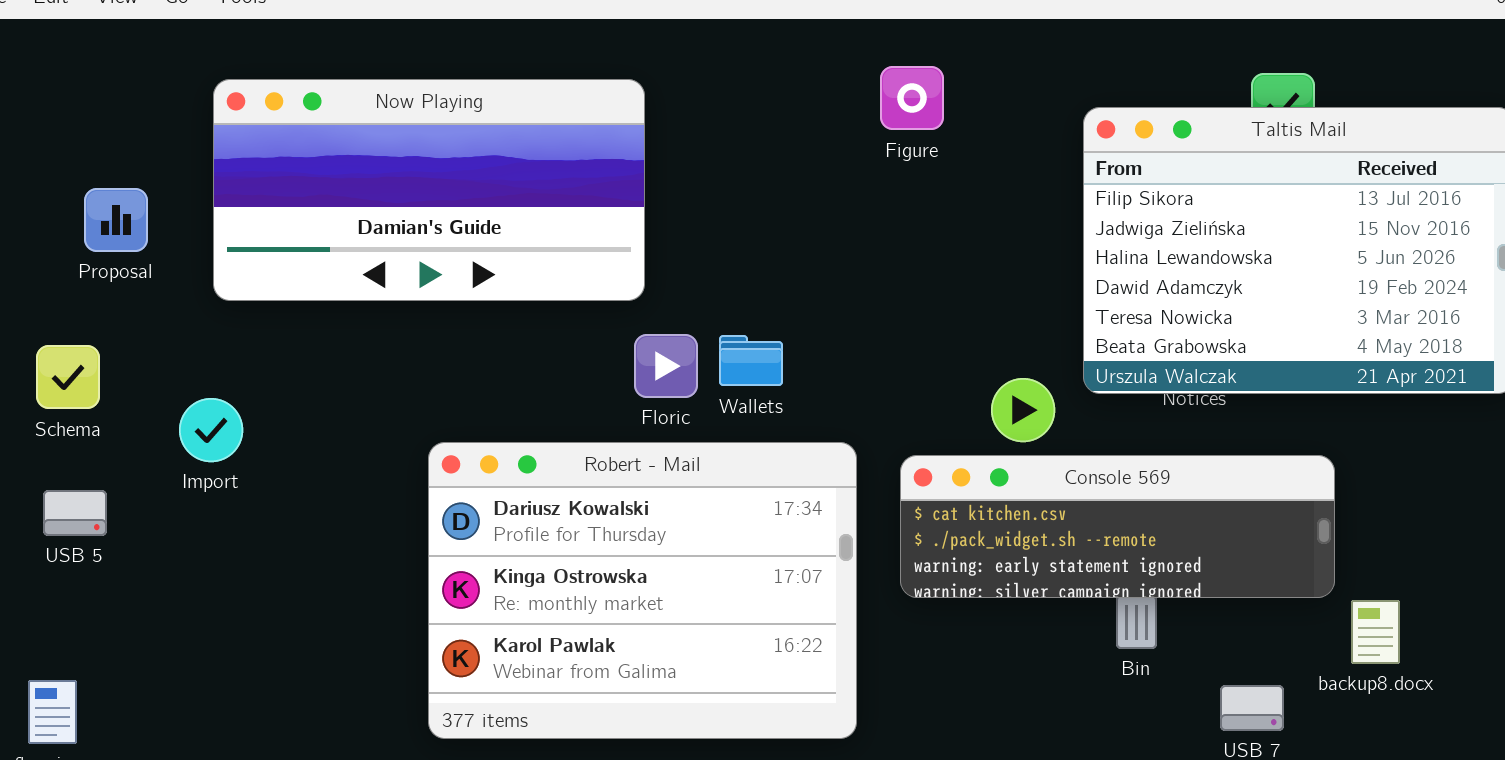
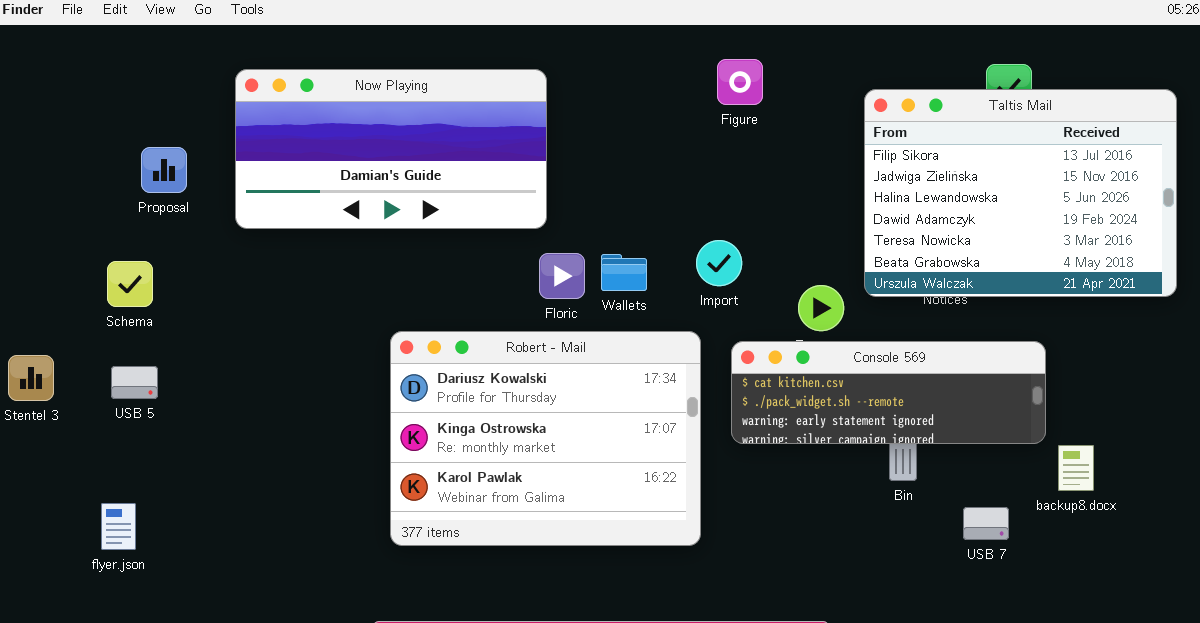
Import: [179,398,243,462] -> [696,240,742,286], moved

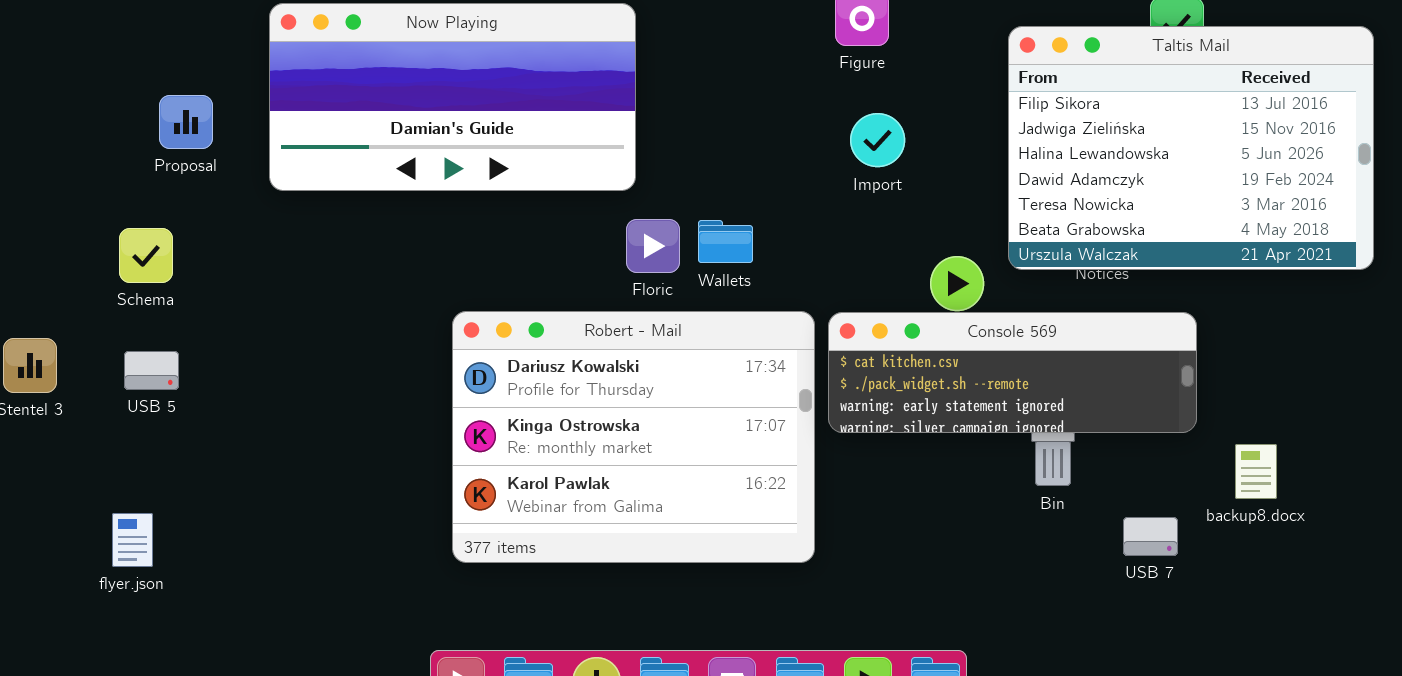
Import: [696,240,742,286] -> [850,113,905,167], moved
Console 569: [731,341,1046,444] -> [828,312,1197,433], moved

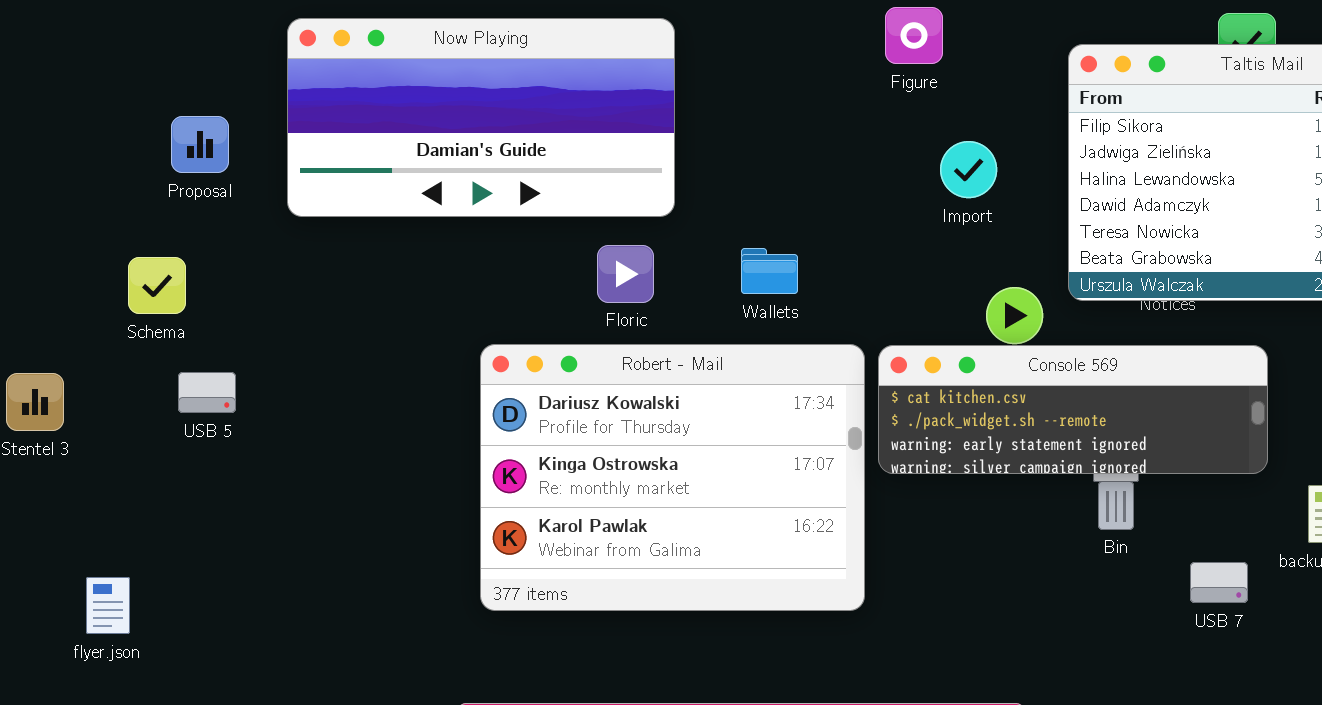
Import: [850,113,905,167] -> [940,141,997,198], moved
Floric: [626,219,680,273] -> [597,245,654,303], moved
USB 5: [124,351,179,390] -> [178,372,236,413], moved
flyer.json: [112,513,153,567] -> [86,577,130,634], moved

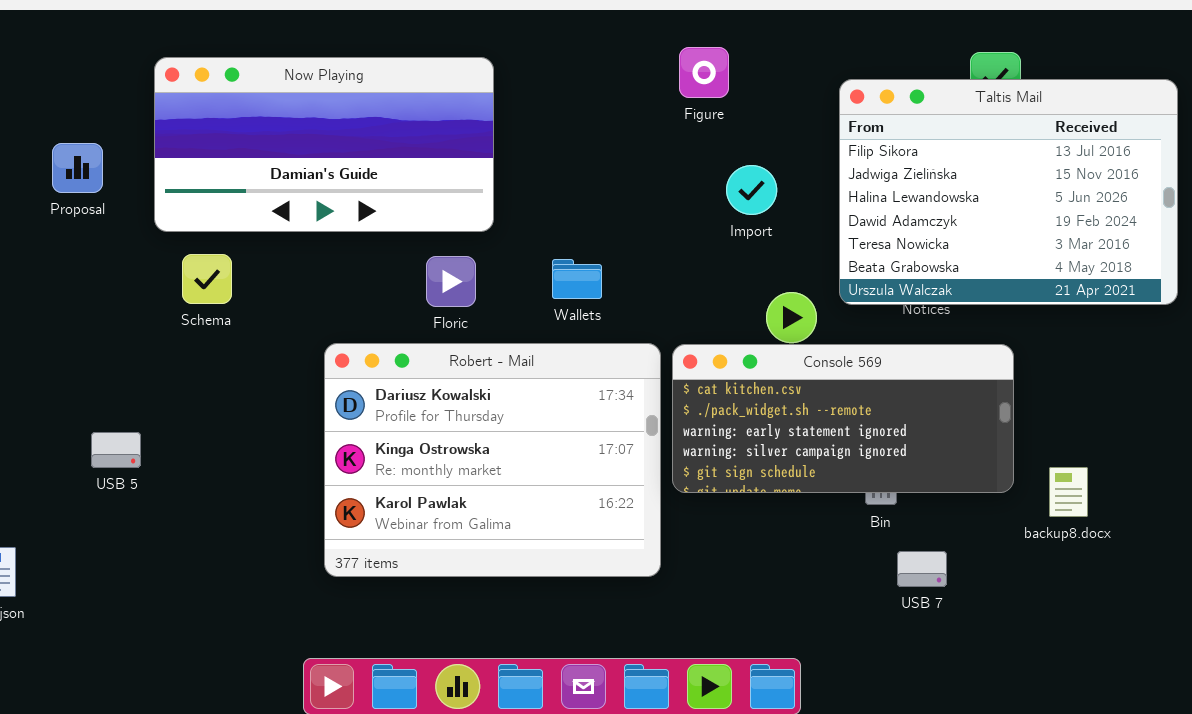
Schema: [128,257,186,314] -> [182,254,232,304], moved
Console 569: [878,345,1268,474] -> [672,344,1014,493], resized
USB 5: [178,372,236,413] -> [91,432,141,468], moved
USB 7: [1190,562,1248,603] -> [897,551,947,587], moved

